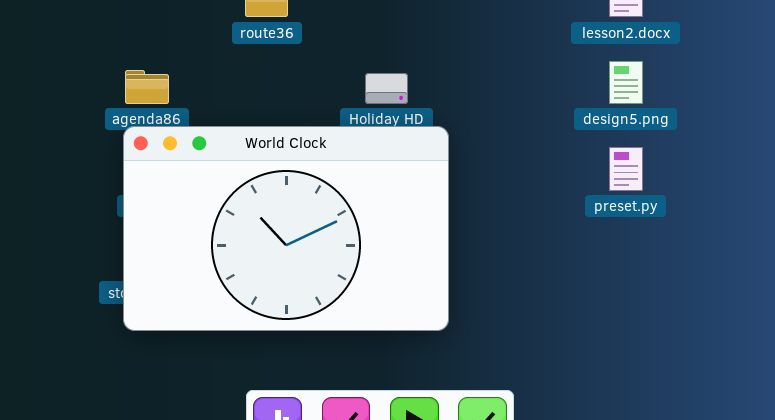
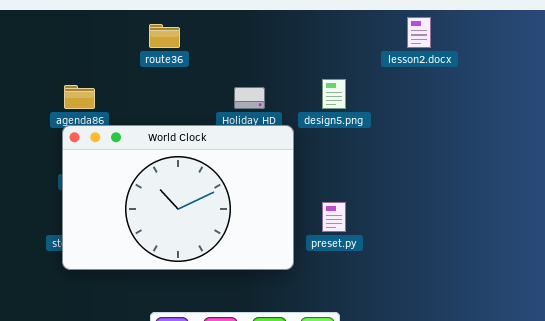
design5.png: [609,61,643,104] -> [322,79,346,109], moved
preset.py: [609,147,643,191] -> [322,202,346,232], moved

